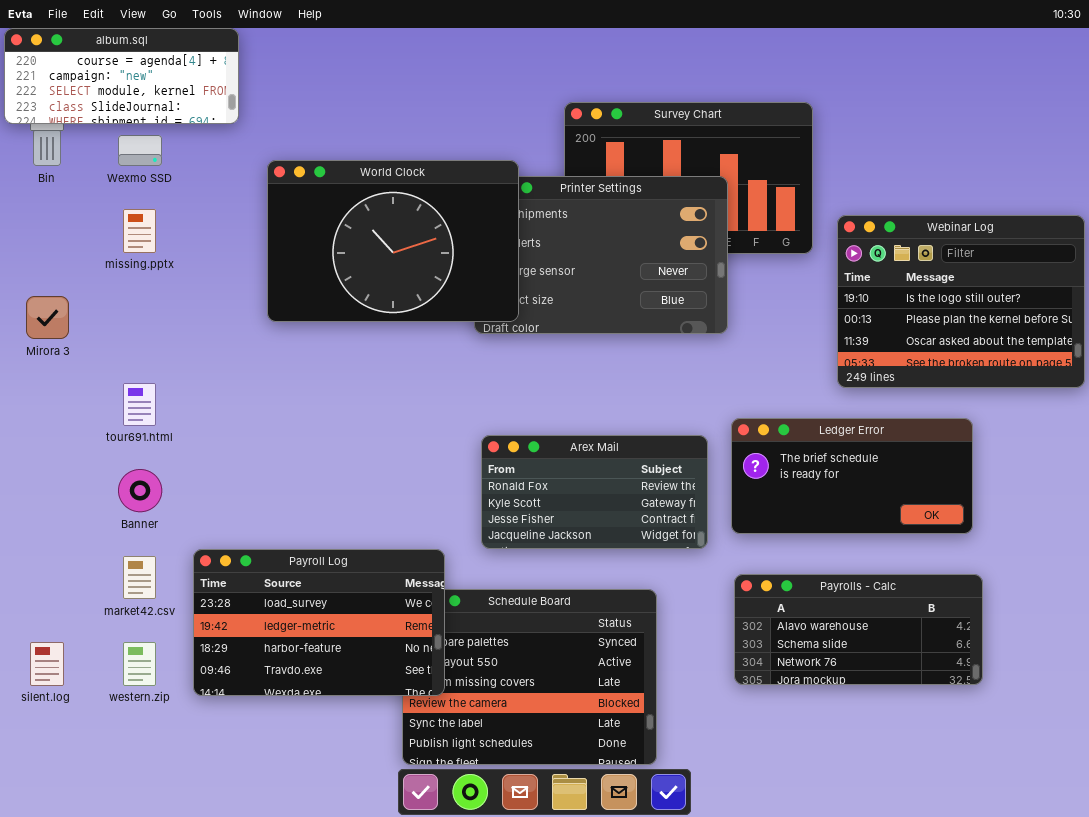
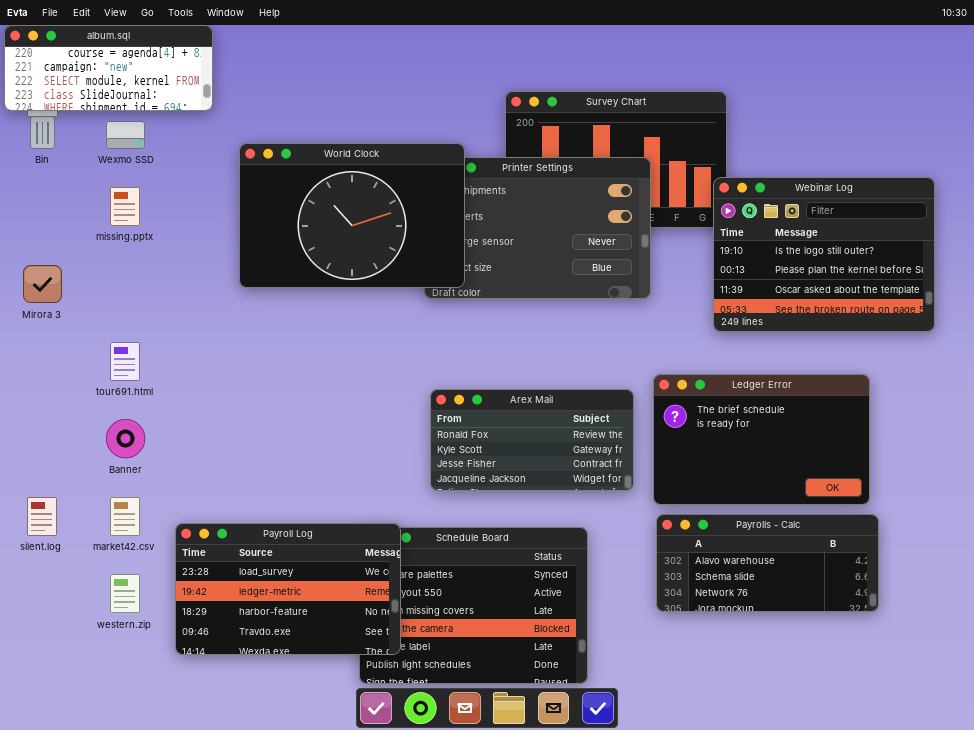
Webinar Log: [837,215,1085,388] -> [713,177,935,332], moved
Ledger Error: [731,418,973,534] -> [653,374,870,505], resized
Payroll Log: [193,549,445,696] -> [175,523,401,655], moved
silent.log: [30,642,64,686] -> [27,497,57,536], moved

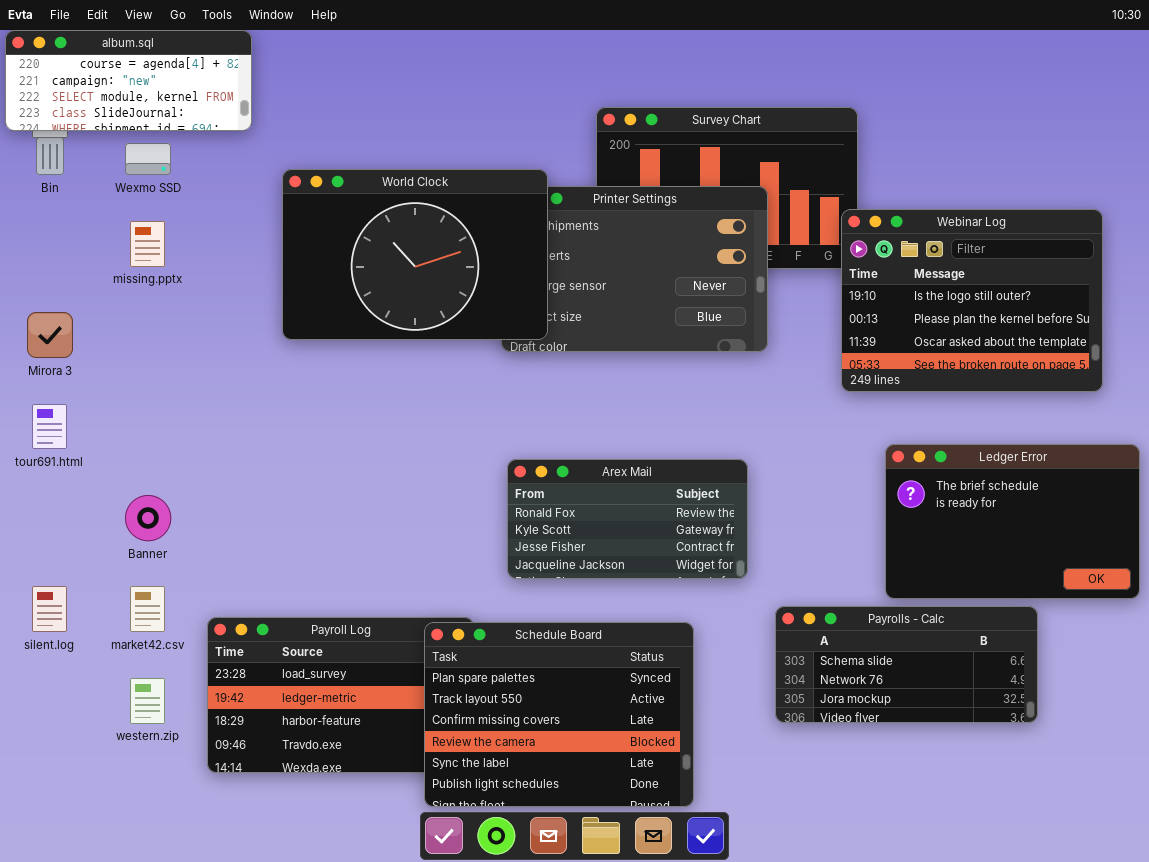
tour691.html: [110,342,140,381] -> [32,404,67,449], moved
Ledger Error: [653,374,870,505] -> [885,444,1140,599], moved
Payrolls - Calc: [656,514,879,612] -> [775,606,1038,723], scrolled down 1 row
Schedule Board: [359,527,588,684] -> [424,622,694,807], raised

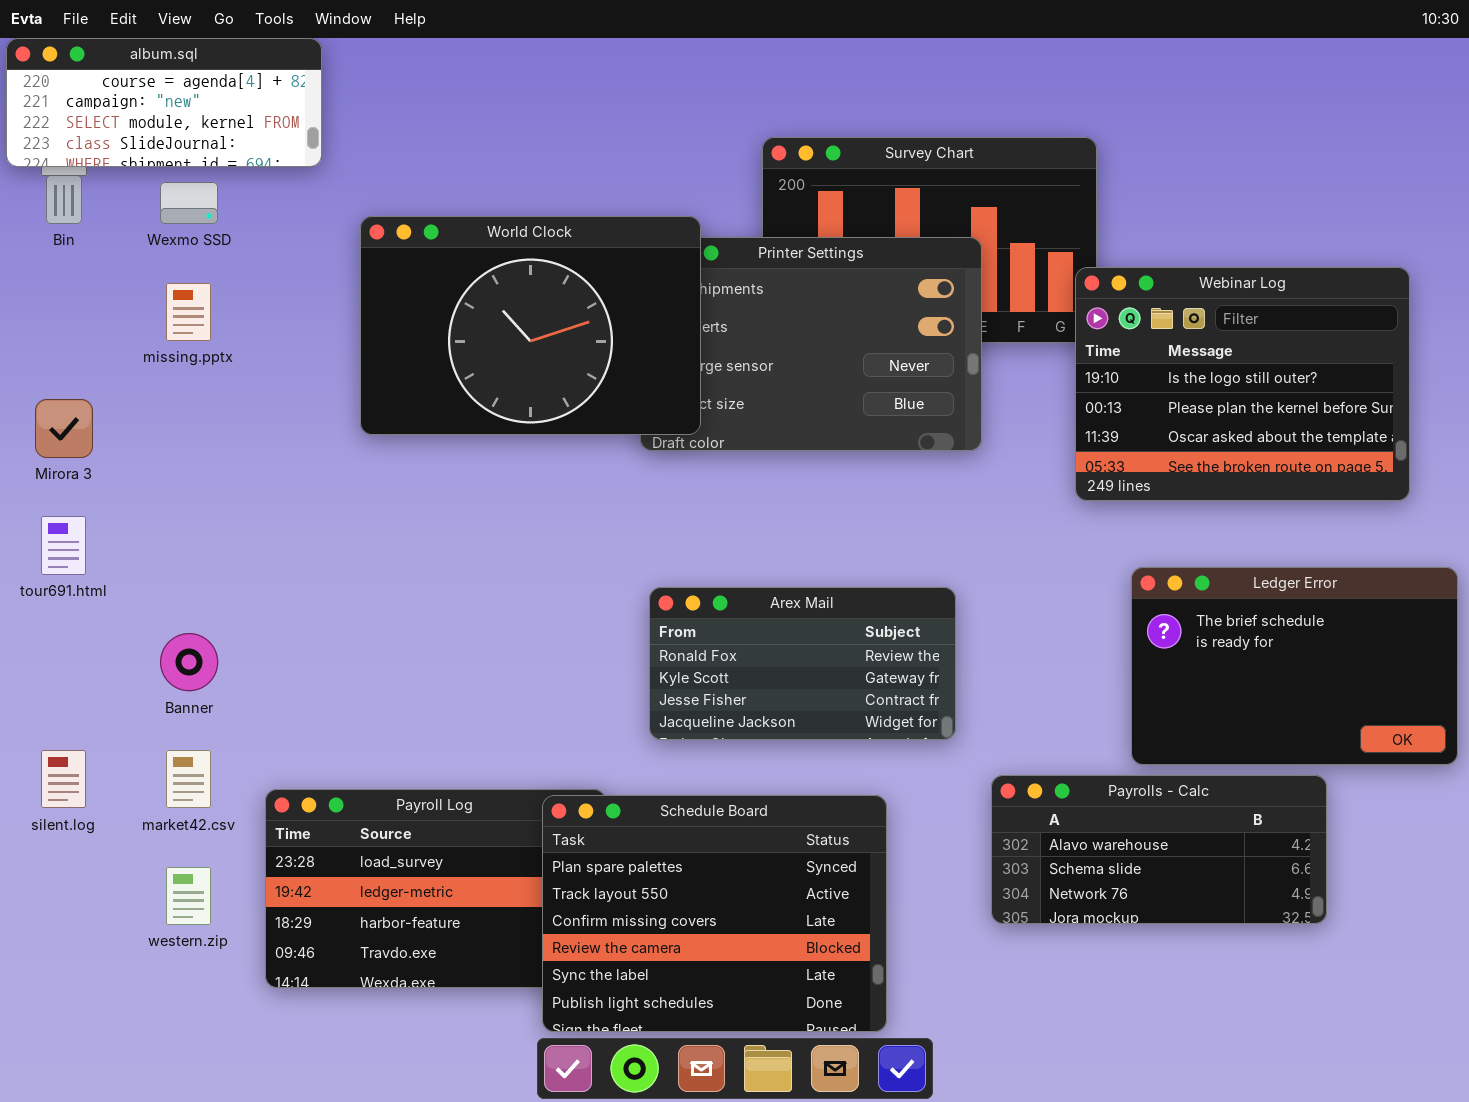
Payrolls - Calc: [775,606,1038,723] -> [991,775,1327,924], scrolled up 1 row

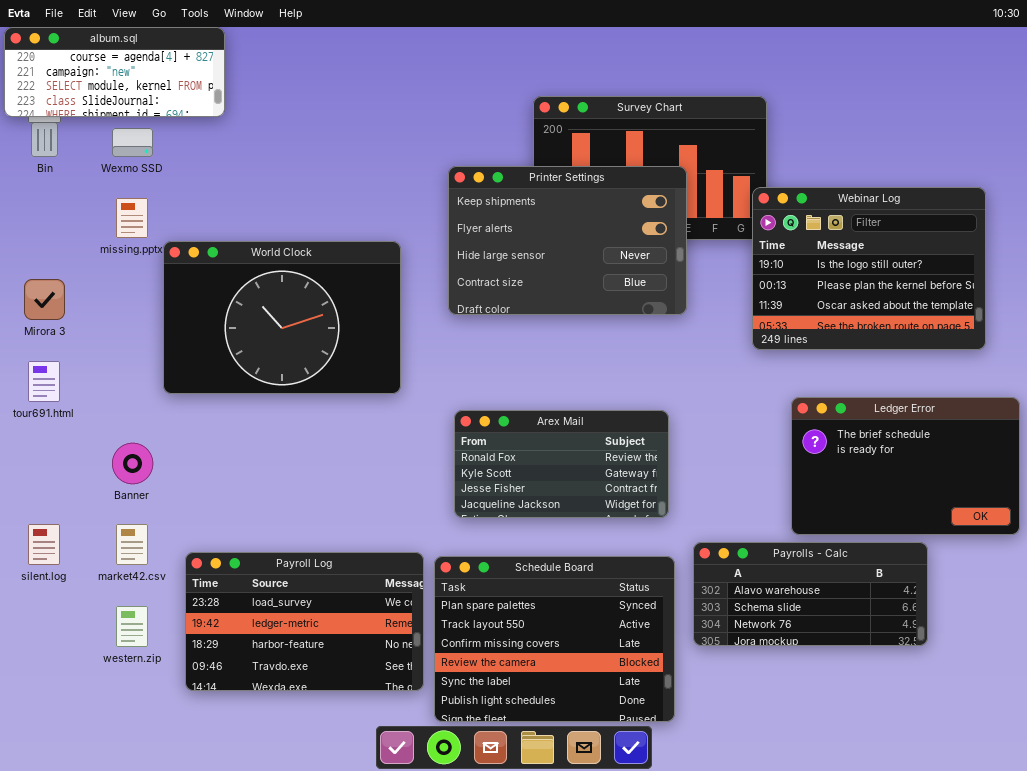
World Clock: [360,216,701,435] -> [163,241,401,394], moved
Schedule Board: [542,795,887,1032] -> [434,556,675,722], moved

